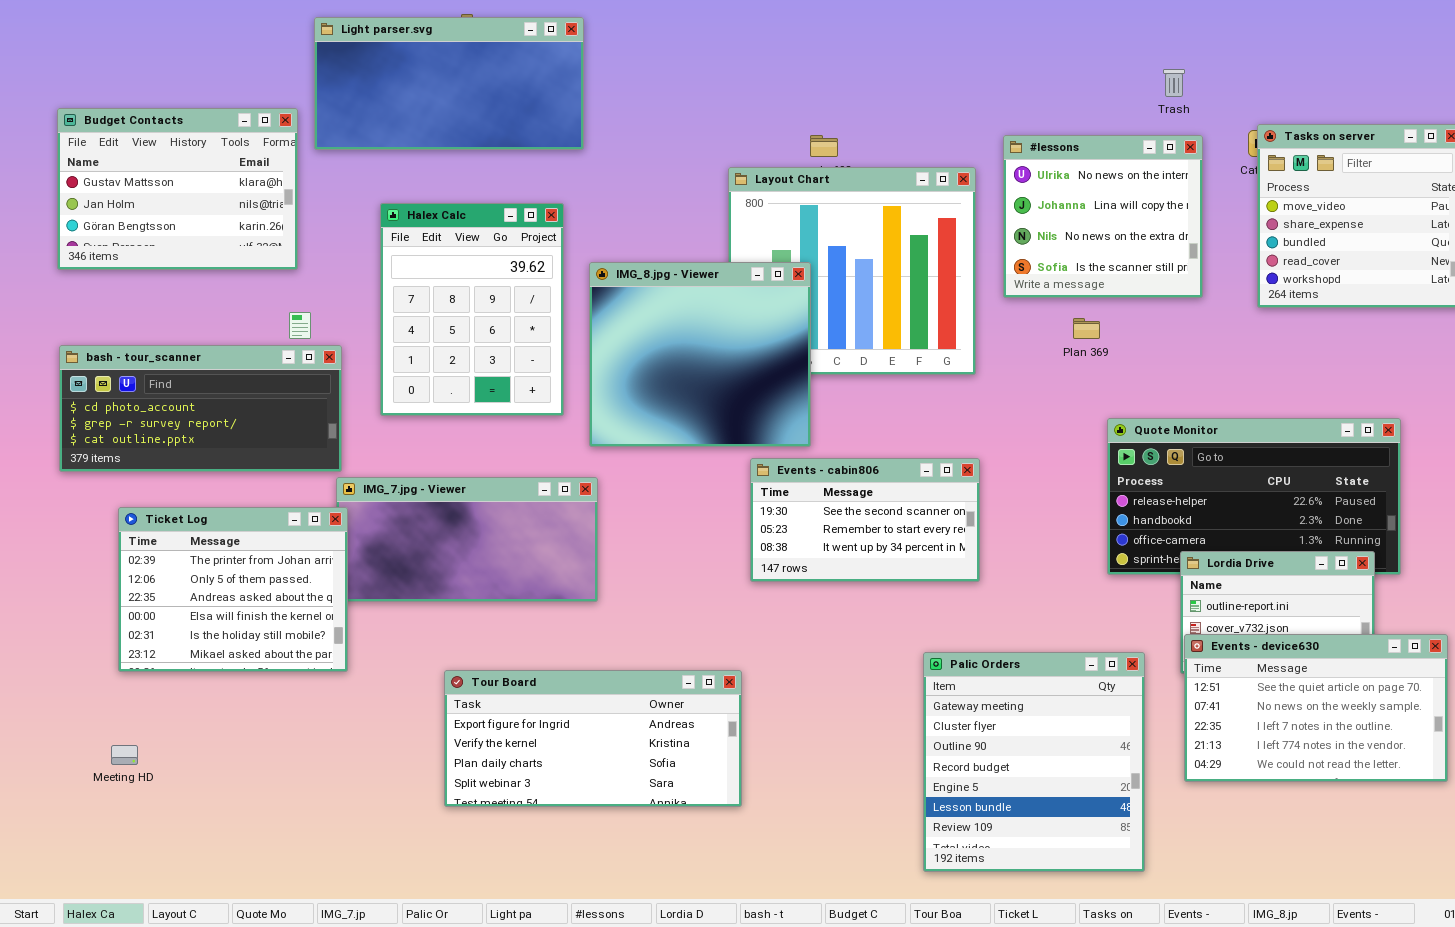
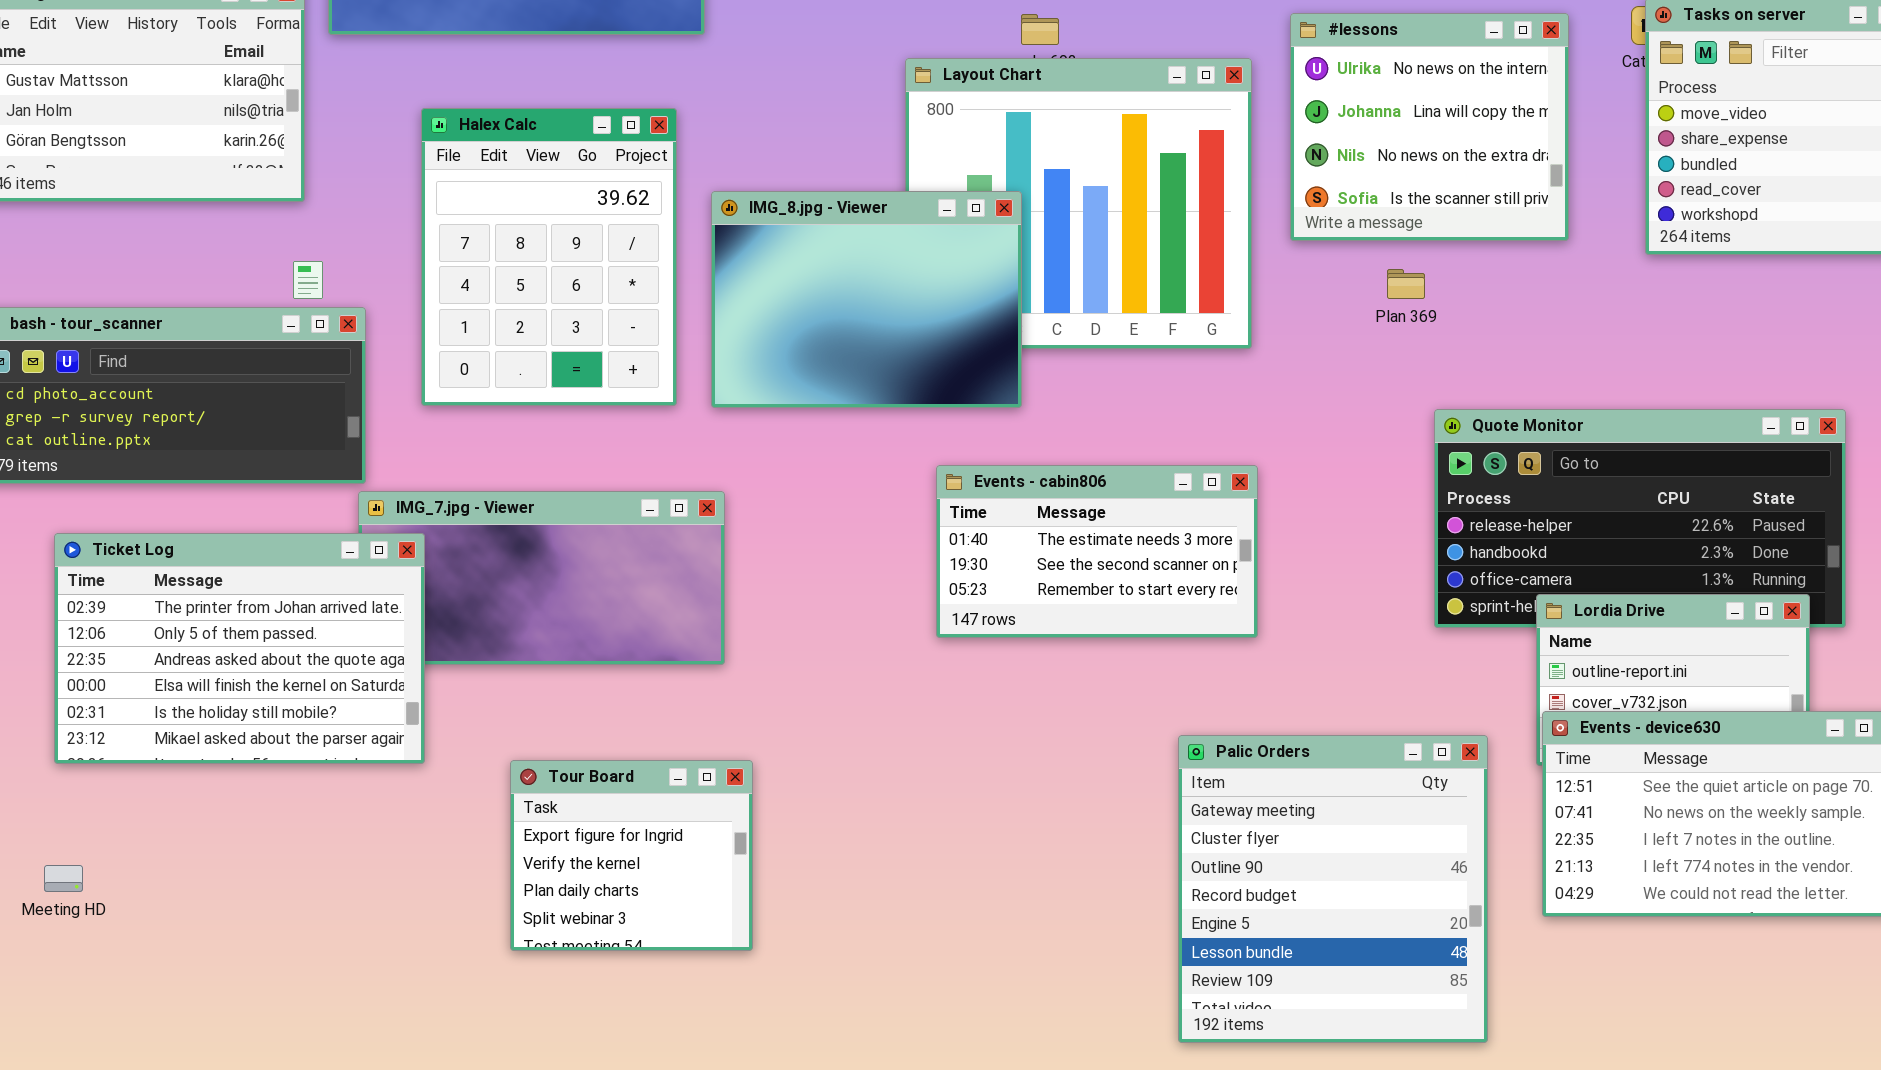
IMG_8.jpg - Viewer: [589,262,811,447] -> [711,191,1022,408], resized
Events - cabin806: [750,458,980,582] -> [936,465,1258,638], scrolled up 1 row
Ticket Log: [118,507,348,672] -> [54,533,425,764], resized
Tour Board: [444,670,742,807] -> [510,760,753,951], resized

